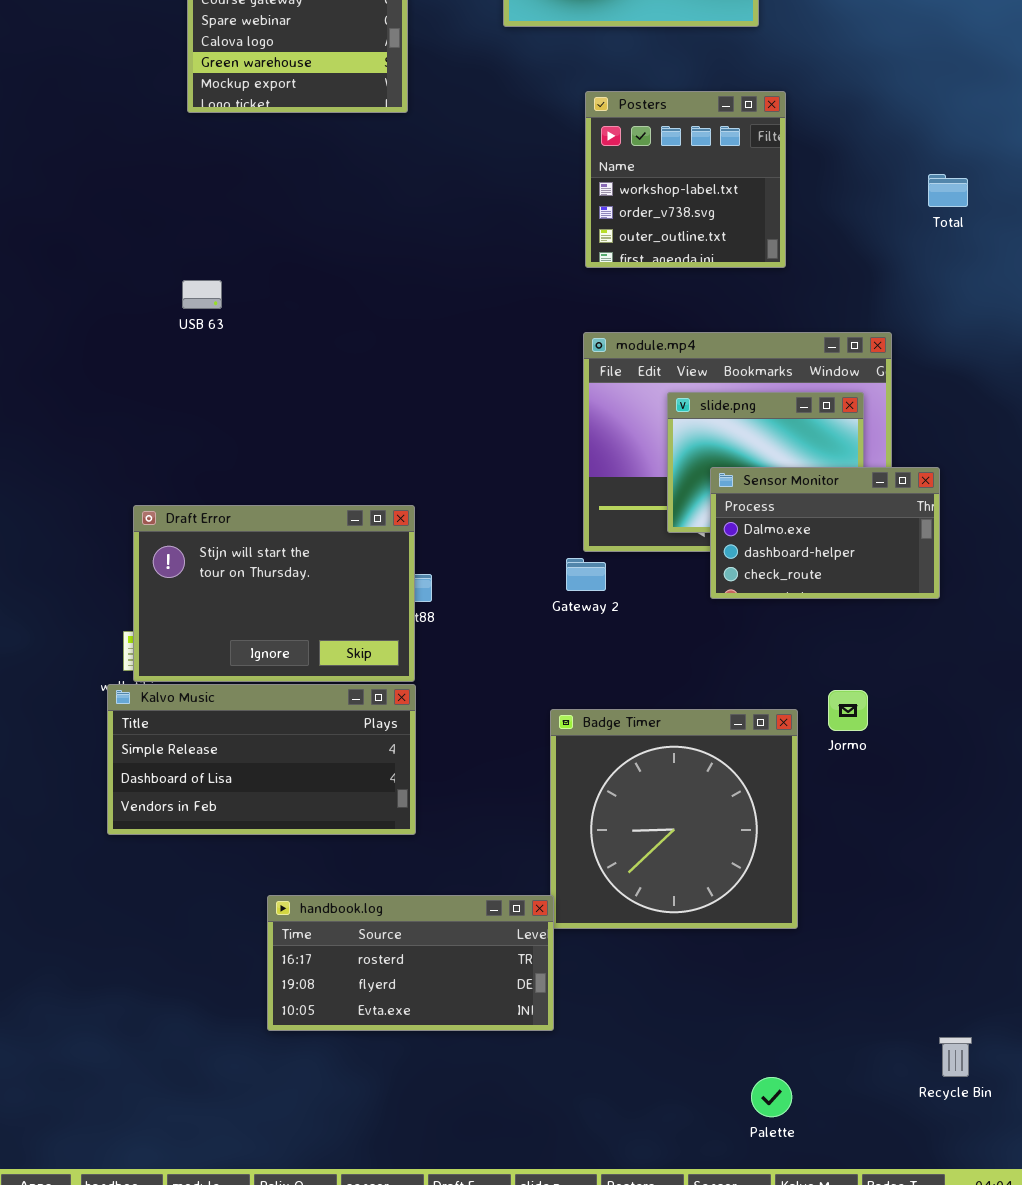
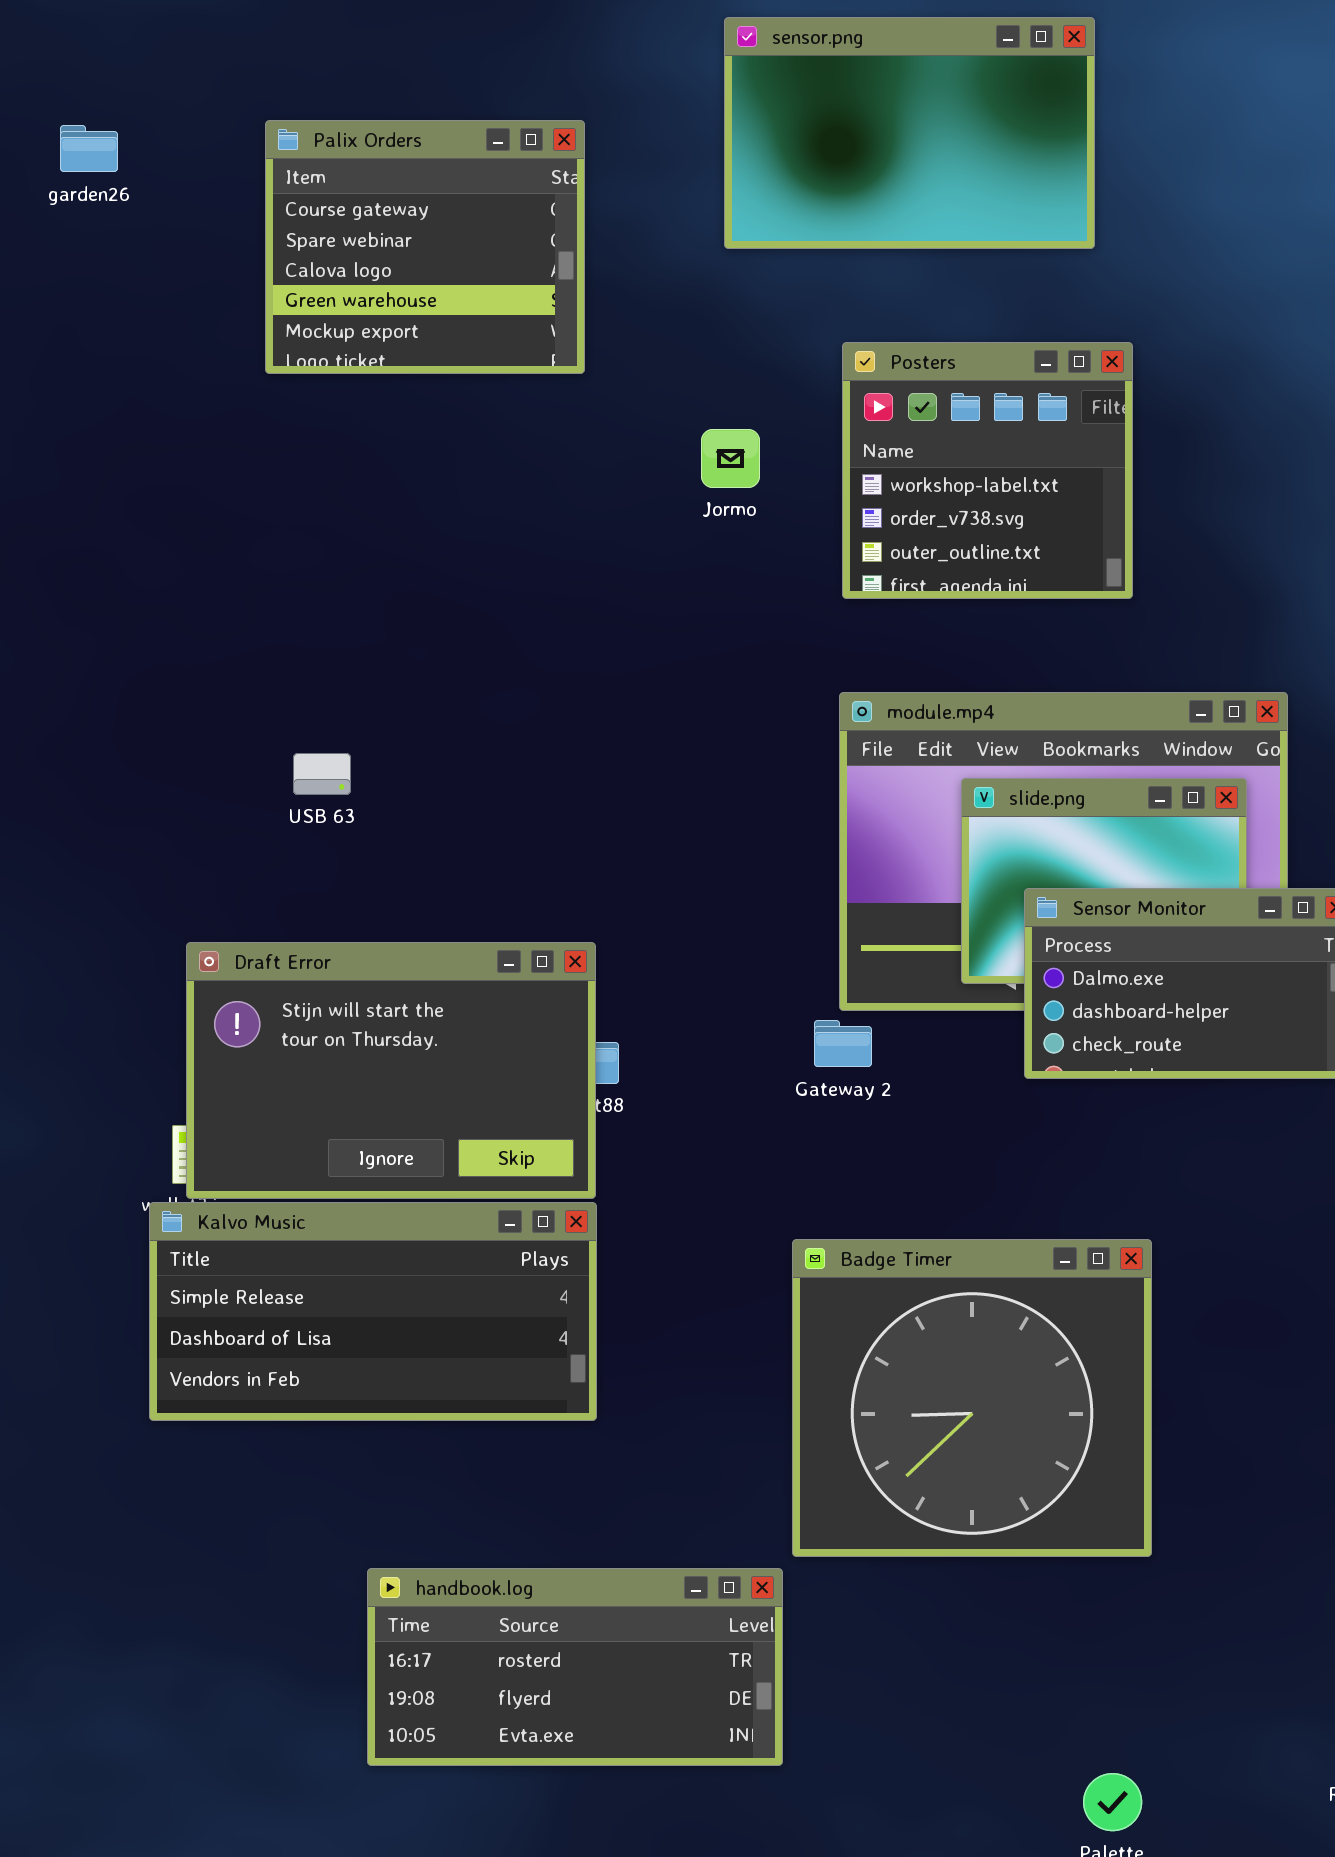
USB 63: [182,280,222,309] -> [293,753,351,795], moved
Jormo: [828,690,868,731] -> [701,429,760,488], moved
handbook.log: [267,895,554,1031] -> [367,1568,783,1766], moved

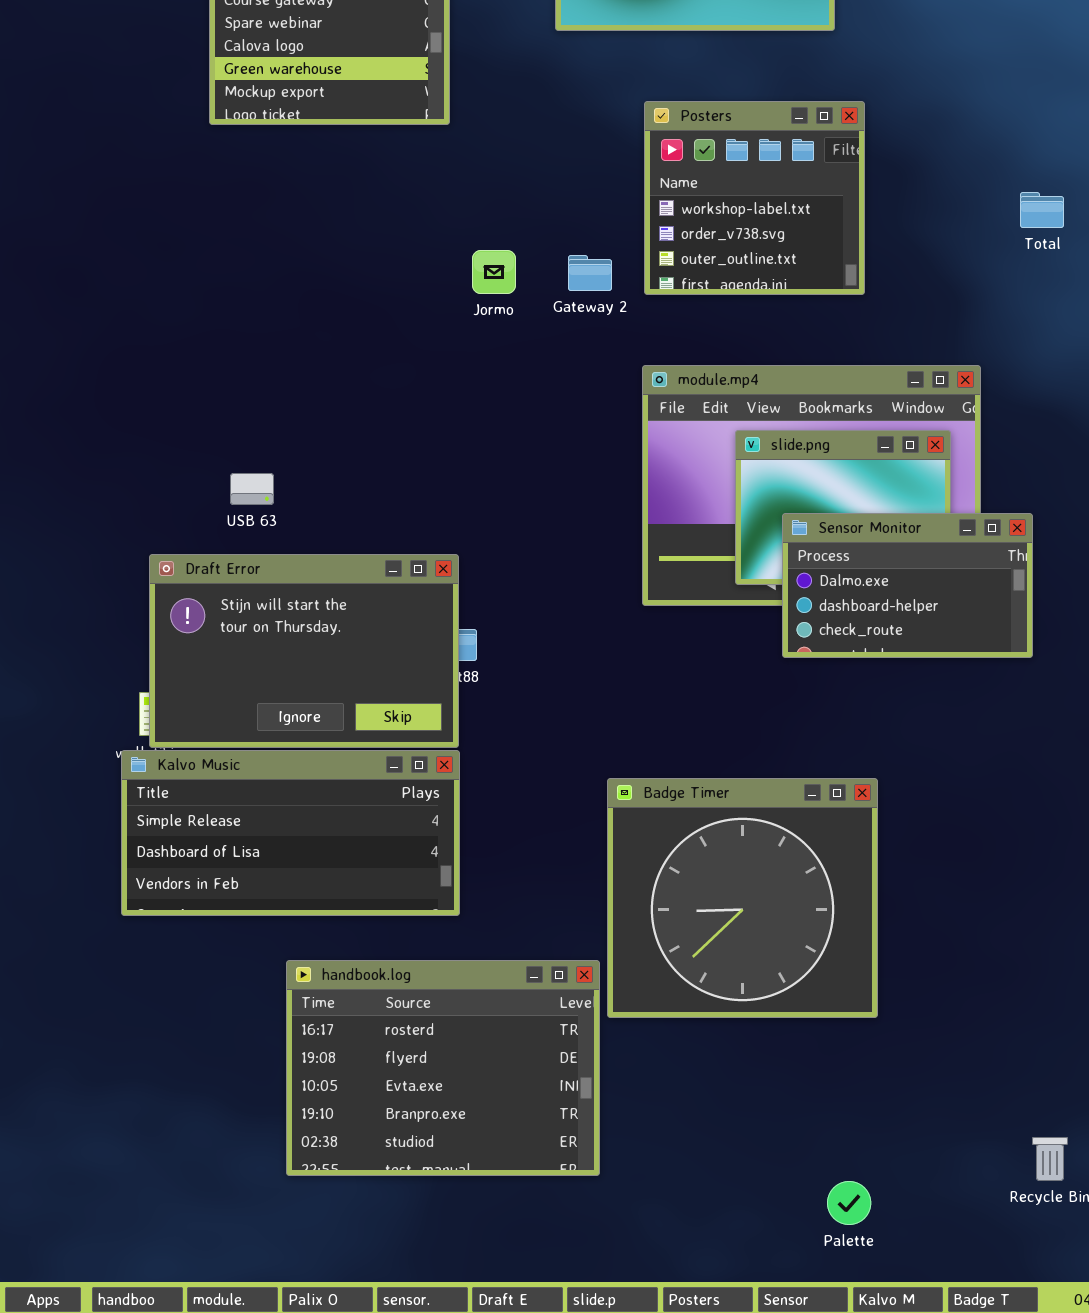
Jormo: [701,429,760,488] -> [472,250,516,294], moved
USB 63: [293,753,351,795] -> [230,473,274,505], moved
Gateway 2: [814,1020,872,1067] -> [568,255,612,291], moved
handbook.log: [367,1568,783,1766] -> [286,960,600,1176], resized

